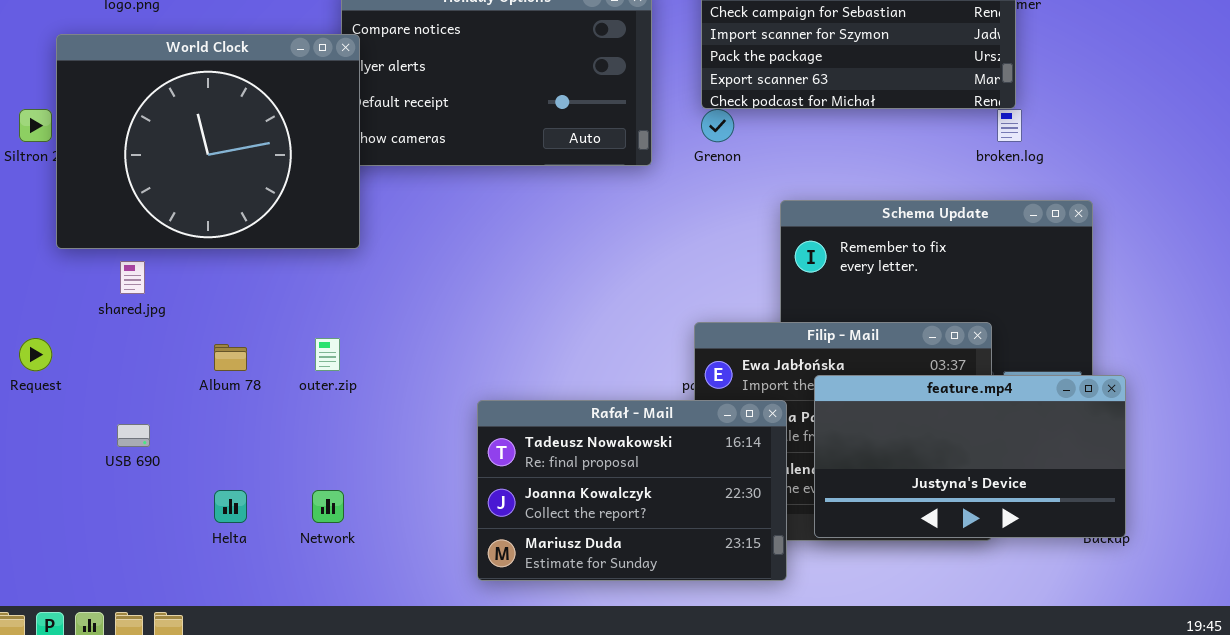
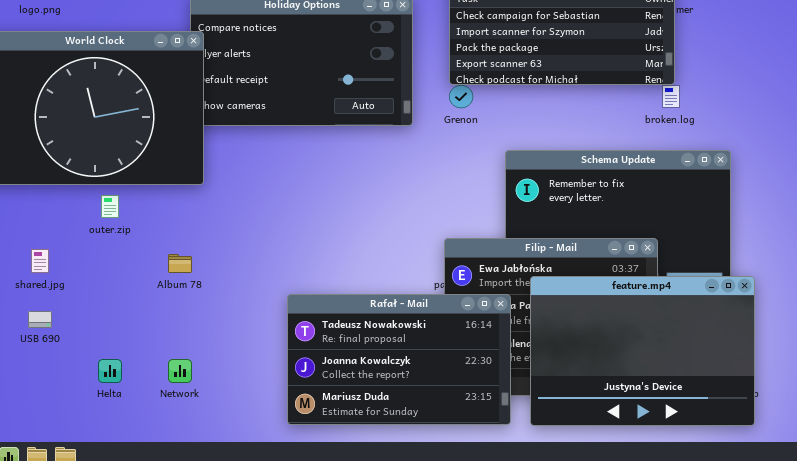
shared.jpg: [120,261,145,294] -> [31,249,49,273], moved
outer.zip: [315,338,340,371] -> [101,195,119,218], moved
Album 78: [214,344,247,371] -> [168,254,192,273], moved
feature.mp4: [814,375,1126,538] -> [530,276,755,426], resized

